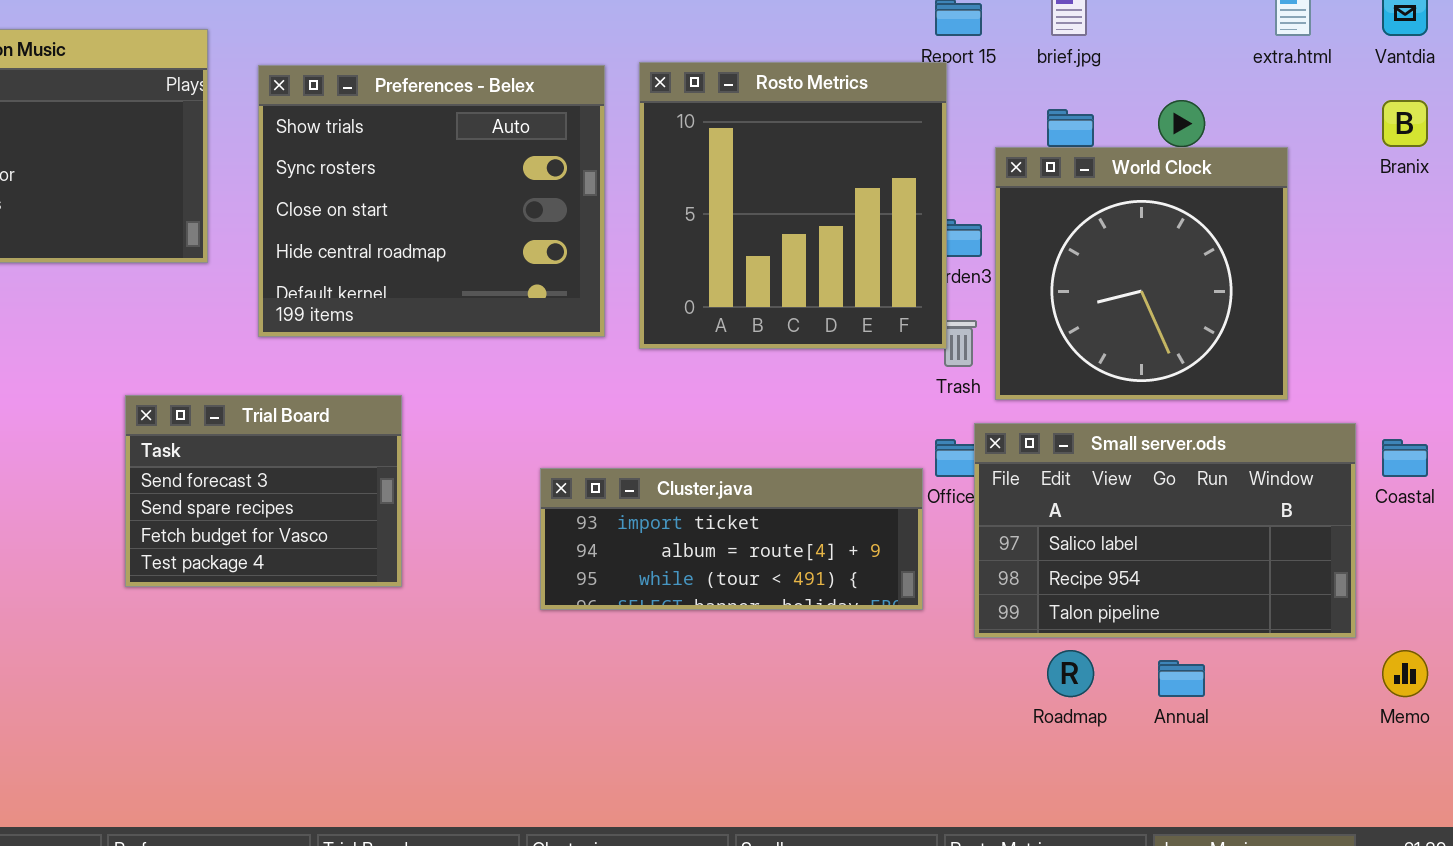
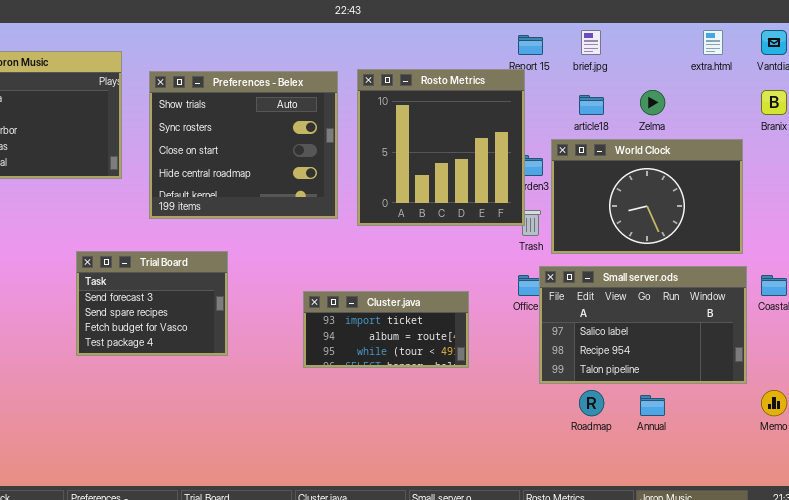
World Clock: [995,147,1288,400] -> [551,139,743,254], resized
Cluster.java: [540,468,923,610] -> [303,291,469,368], resized

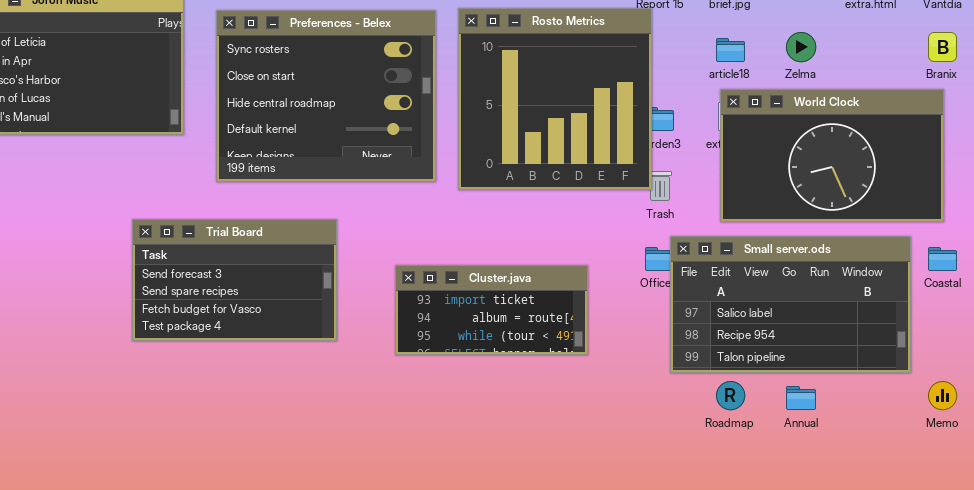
Preferences - Belex: [149,71,338,219] -> [216,10,436,182], scrolled down 1 row
World Clock: [551,139,743,254] -> [720,89,944,222], moved
Trial Board: [76,251,228,356] -> [132,219,337,341], resized

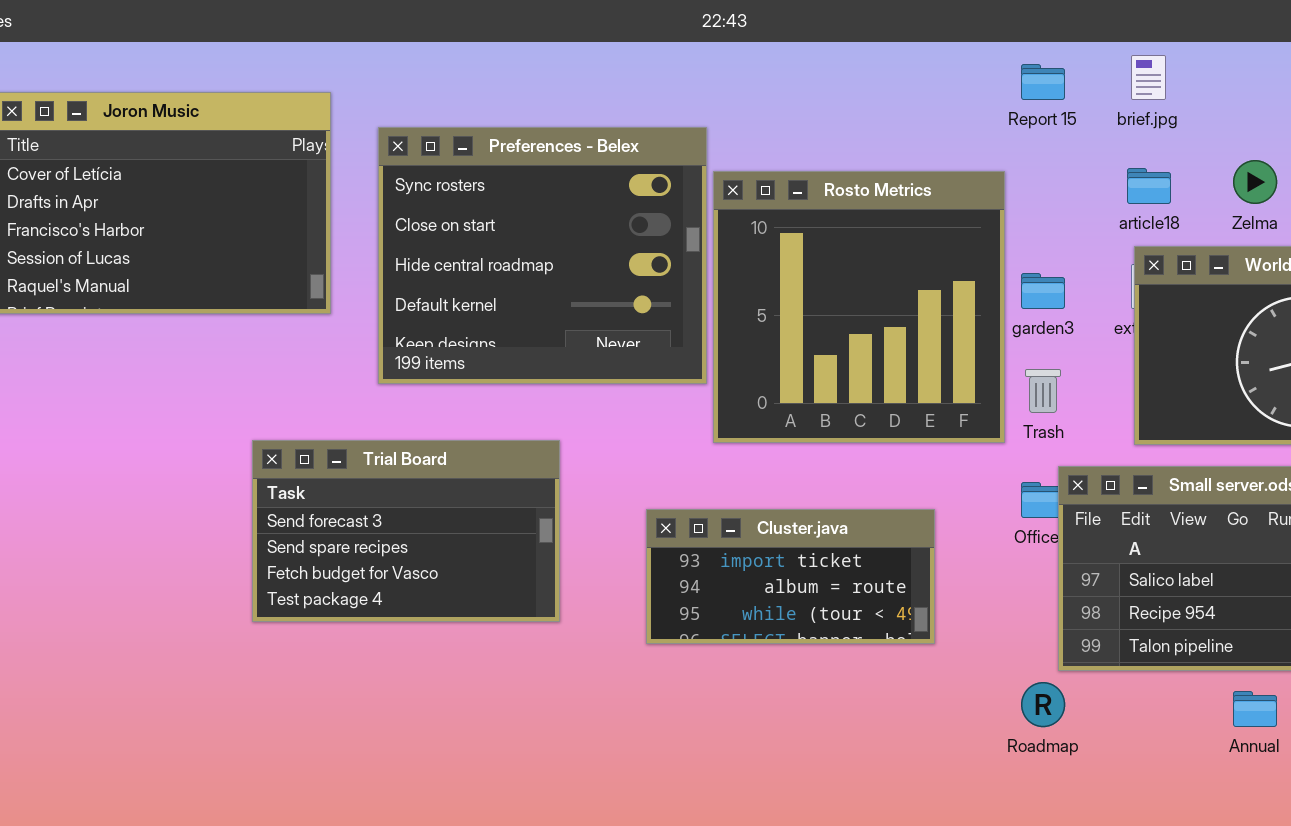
Rosto Metrics: [458,8,652,190] -> [713,171,1005,443], moved
Roadmap: [716,381,745,410] -> [1021,682,1065,727], moved

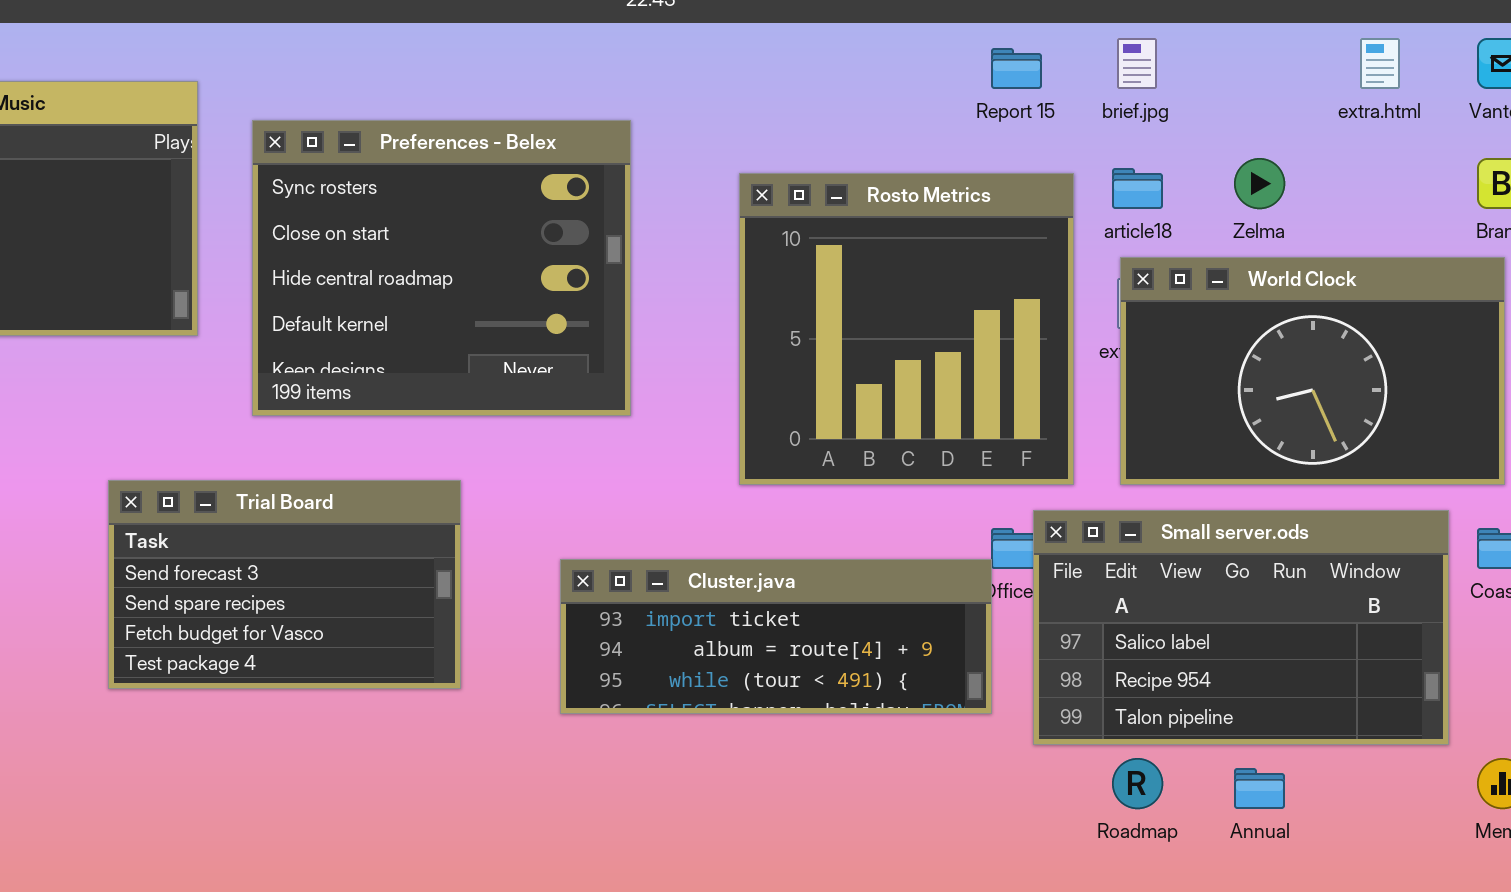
Rosto Metrics: [713,171,1005,443] -> [739,173,1074,485], moved
Cluster.java: [646,509,935,644] -> [560,559,992,714], resized
Roadmap: [1021,682,1065,727] -> [1112,758,1163,809], moved

